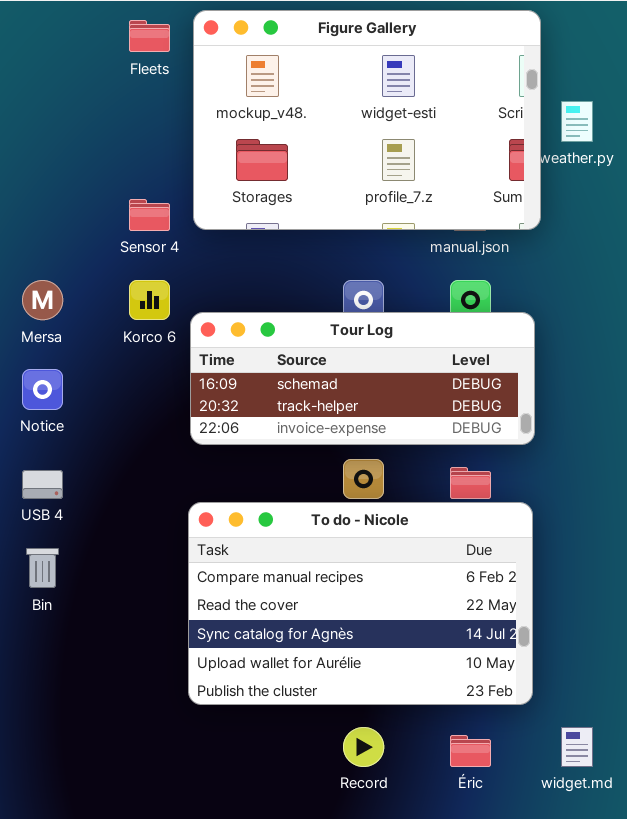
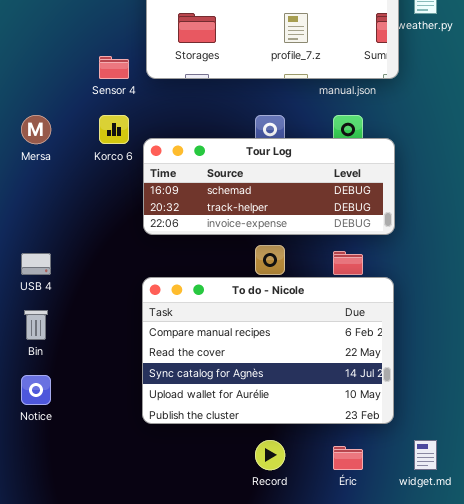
Notice: [22,369,63,410] -> [21,375,51,405], moved

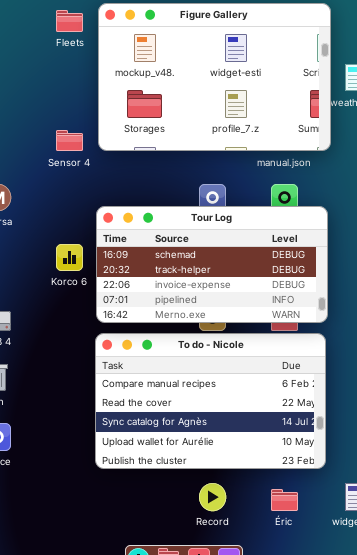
Korco 6: [99,115,129,144] -> [56,244,83,271], moved
Tour Log: [143,138,395,235] -> [96,206,328,323], resized

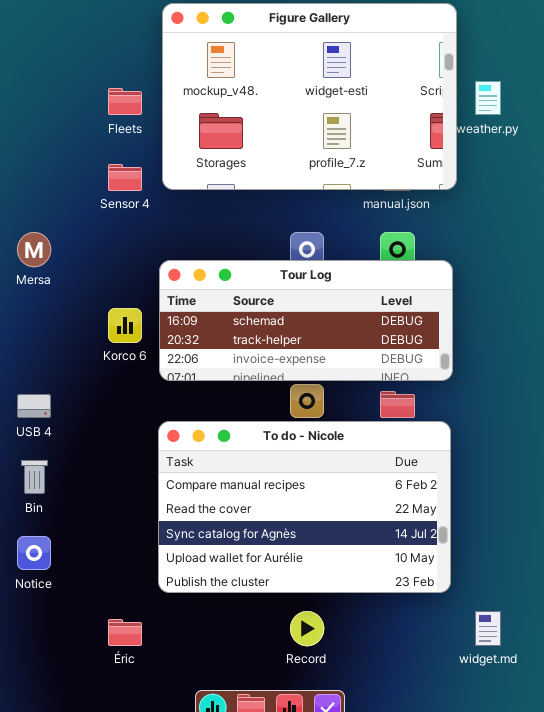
Fleets: [56,10,83,32] -> [108,88,142,115], moved
Tour Log: [96,206,328,323] -> [159,260,453,381], resized
Éric: [271,489,298,511] -> [108,619,142,646], moved

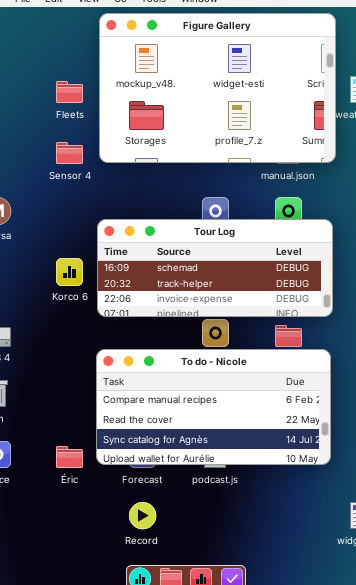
To do - Nicole: [158,421,451,593] -> [96,349,331,465], resized
Record: [290,611,324,646] -> [129,502,156,529], moved
Éric: [108,619,142,646] -> [56,446,83,468], moved

